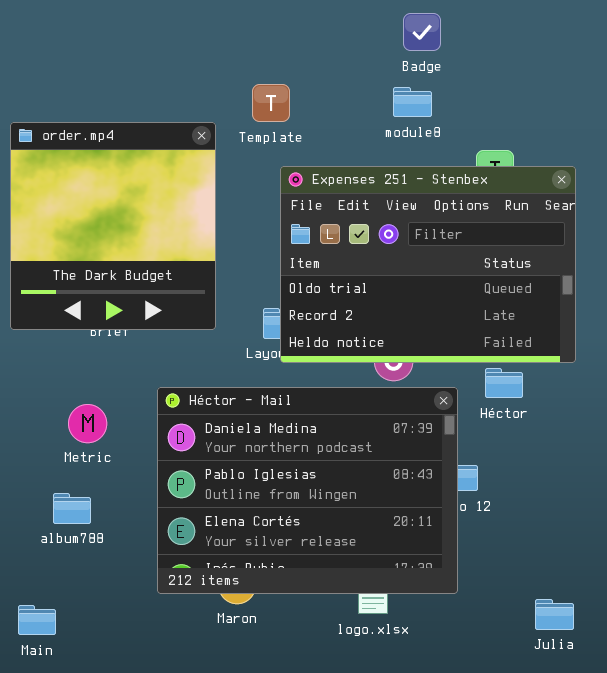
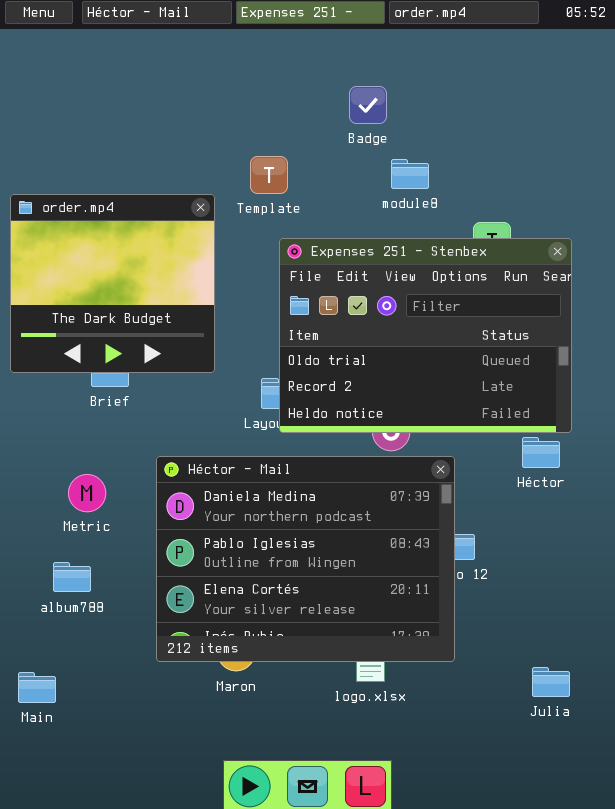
Badge: [403,13,441,51] -> [349,86,387,124], moved
order.mp4: [10,122,216,330] -> [10,194,215,373], resized
Héctor: [485,368,523,398] -> [522,437,560,468], moved

